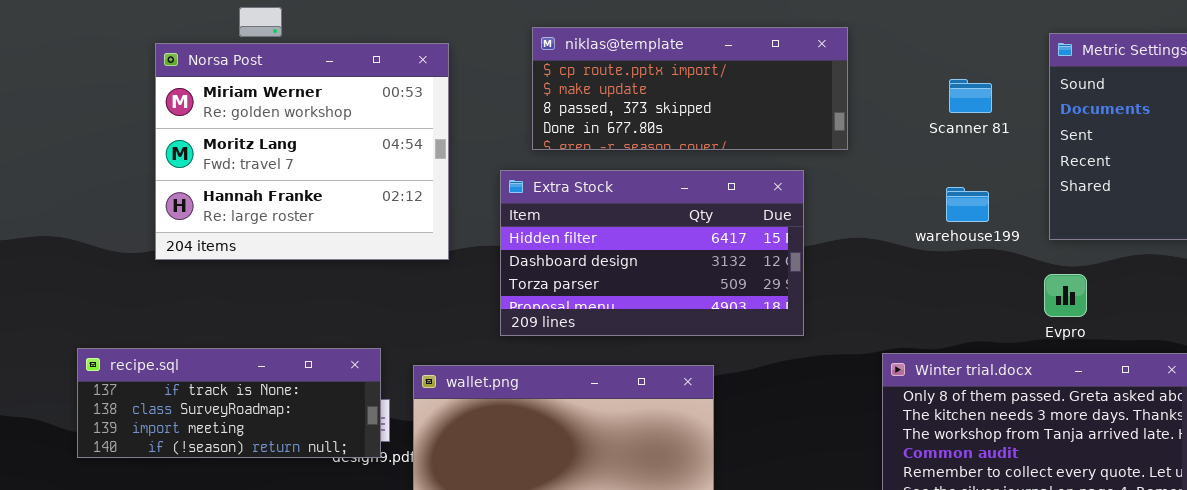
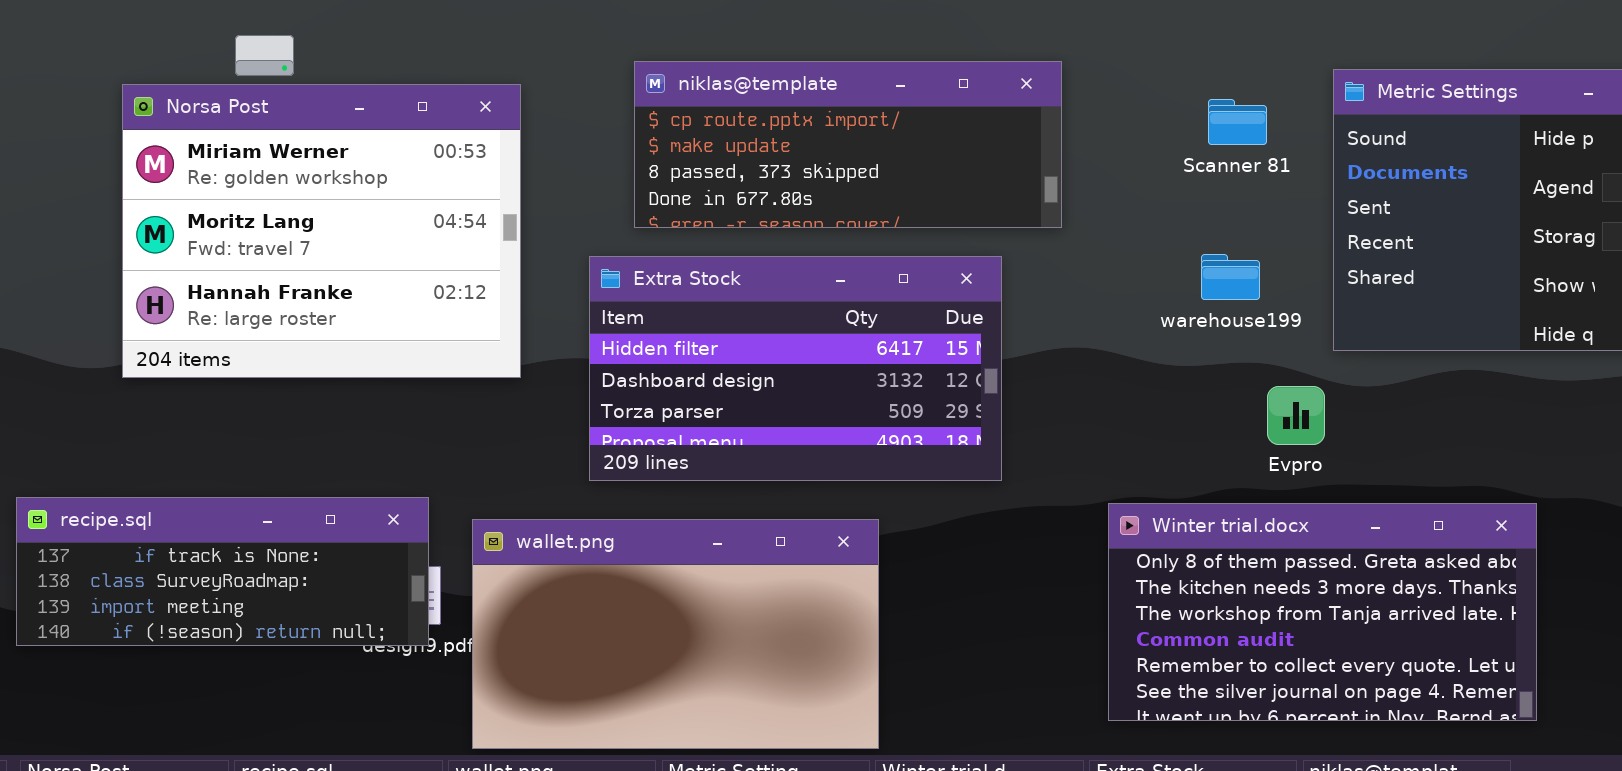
Scanner 81: [949,79,992,113] -> [1208,99,1267,145], moved
warehouse199: [946,187,989,222] -> [1201,254,1260,300], moved
Evpro: [1044,274,1087,317] -> [1267,386,1325,445], moved

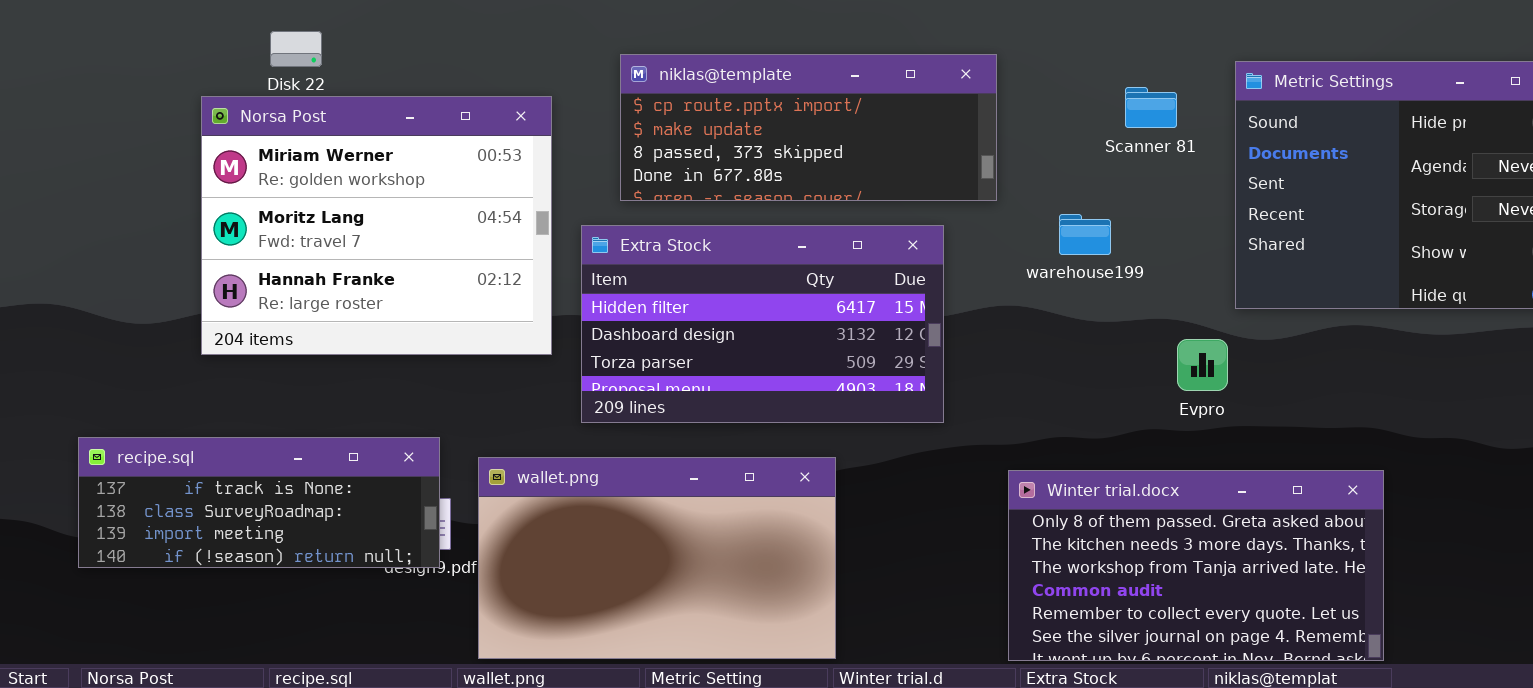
Norsa Post: [122,84,521,378] -> [201,96,552,355], moved
warehouse199: [1201,254,1260,300] -> [1059,214,1111,255], moved
Winter trial.docx: [1108,503,1537,721] -> [1008,470,1384,661], moved

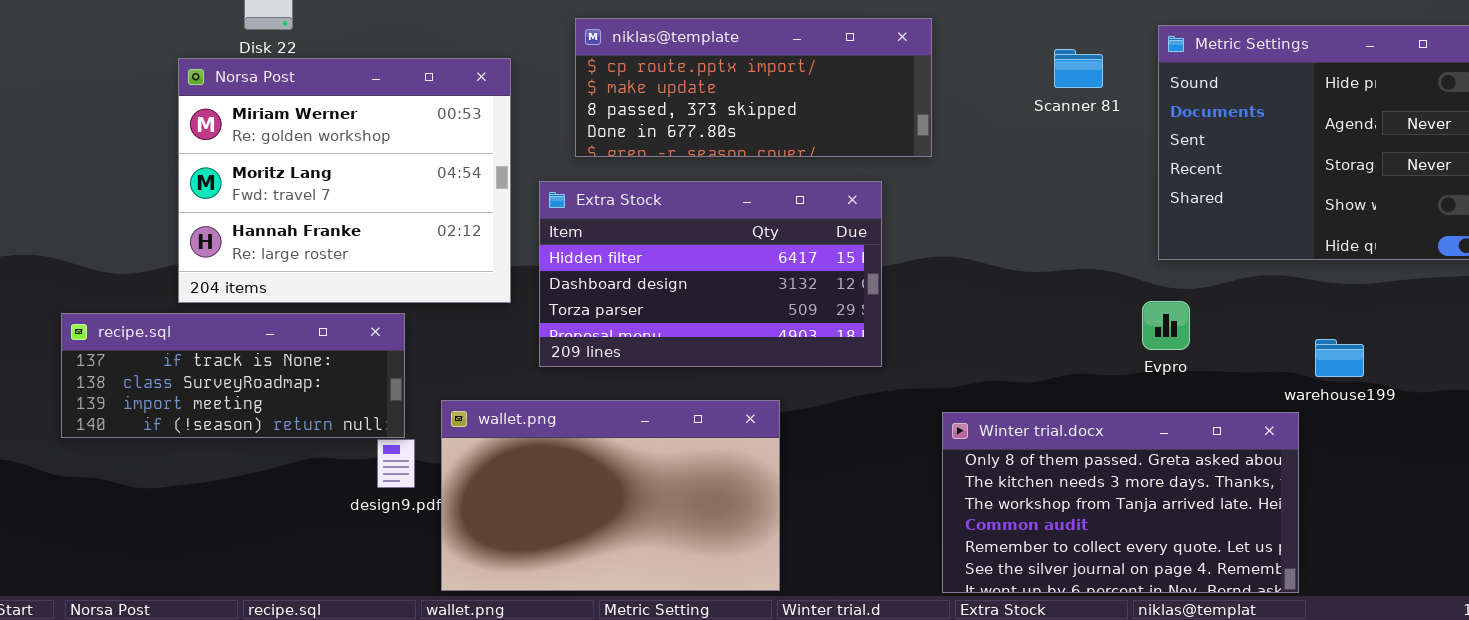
warehouse199: [1059,214,1111,255] -> [1315,339,1364,377], moved
Evpro: [1177,339,1228,391] -> [1142,301,1190,350], moved
recipe.sql: [78,437,440,568] -> [61,313,405,438], moved

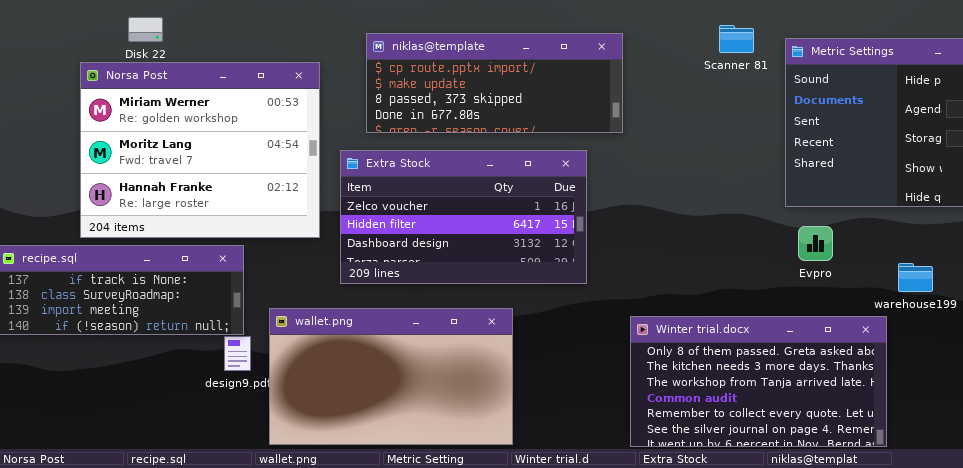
Scanner 81: [1054,49,1103,88] -> [719,25,754,53], moved
Extra Stock: [539,181,882,367] -> [340,150,587,284], scrolled up 1 row
Evpro: [1142,301,1190,350] -> [798,226,833,261], moved

